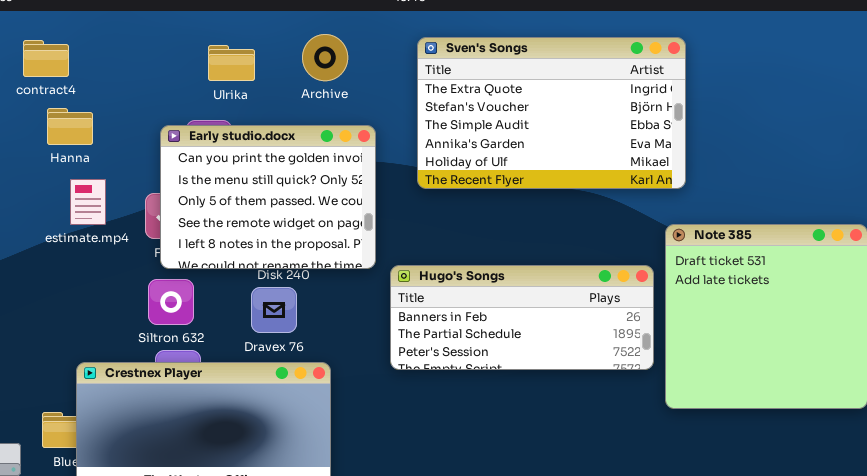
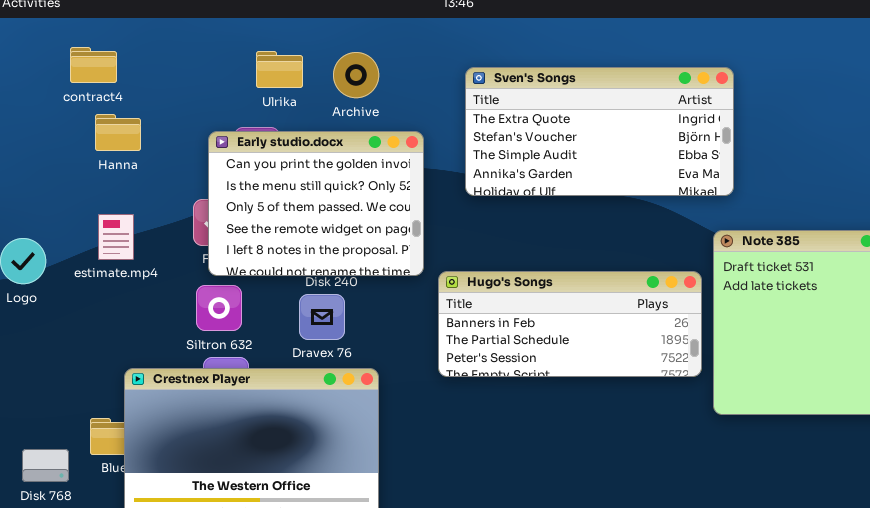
Archive: [302,34,348,81] -> [333,52,379,98], moved
Sven's Songs: [417,37,686,189] -> [465,67,734,196], resized
estimate.mp4: [70,179,106,225] -> [98,214,134,260], moved

